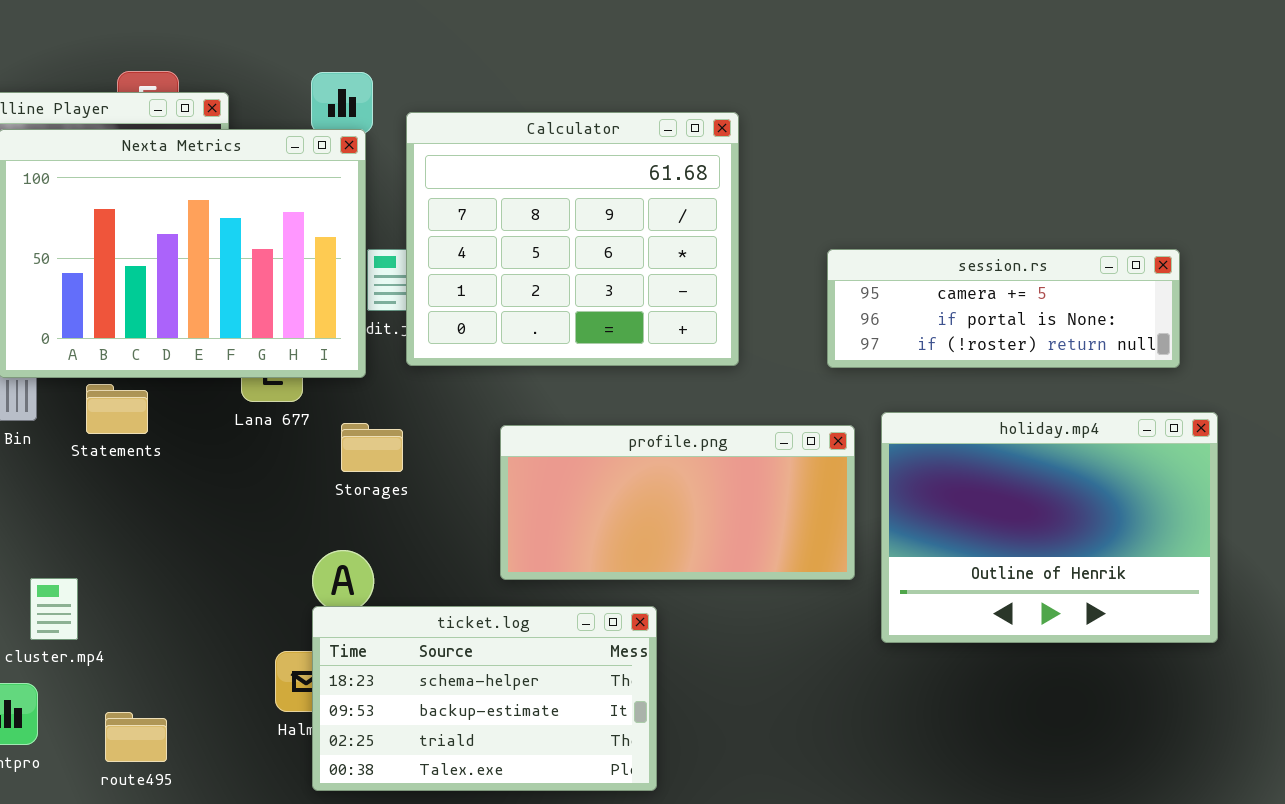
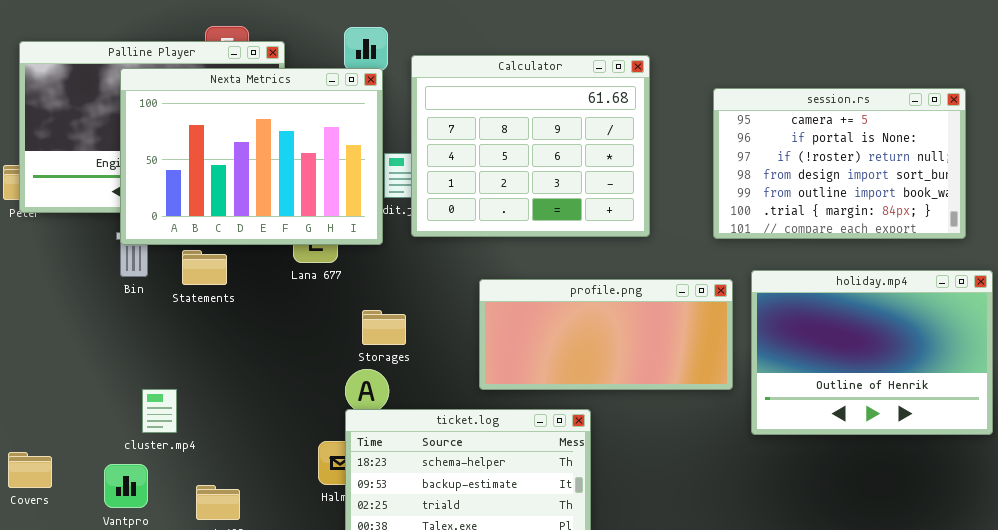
session.rs: [827,249,1180,368] -> [713,88,966,239], resized
Storages: [341,423,403,472] -> [362,310,406,345], moved

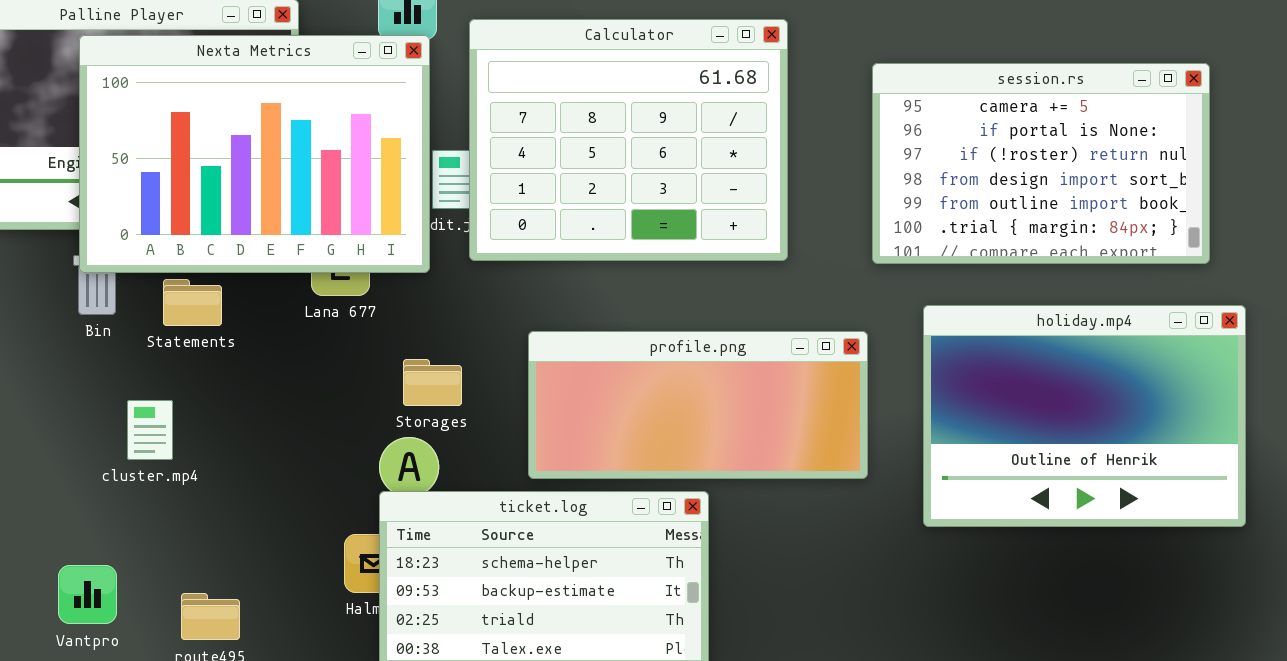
profile.png: [479,279,733,390] -> [528,331,868,479], moved
cluster.mp4: [142,389,177,433] -> [127,400,173,460], moved

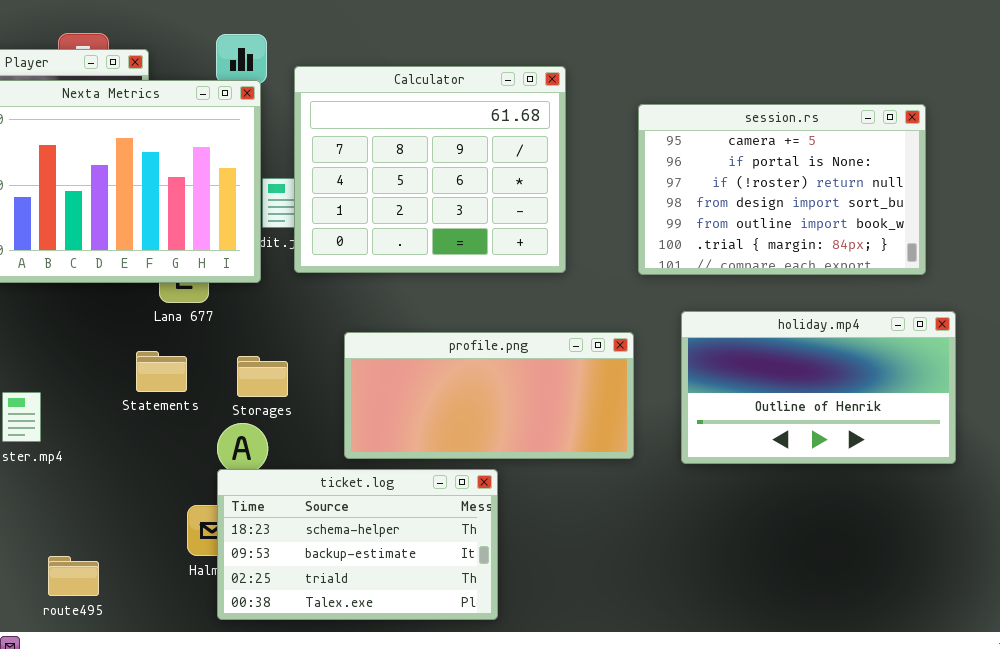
Statements: [163,279,222,326] -> [136,351,187,392], moved
holiday.mp4: [923,305,1246,527] -> [681,311,956,464], resized

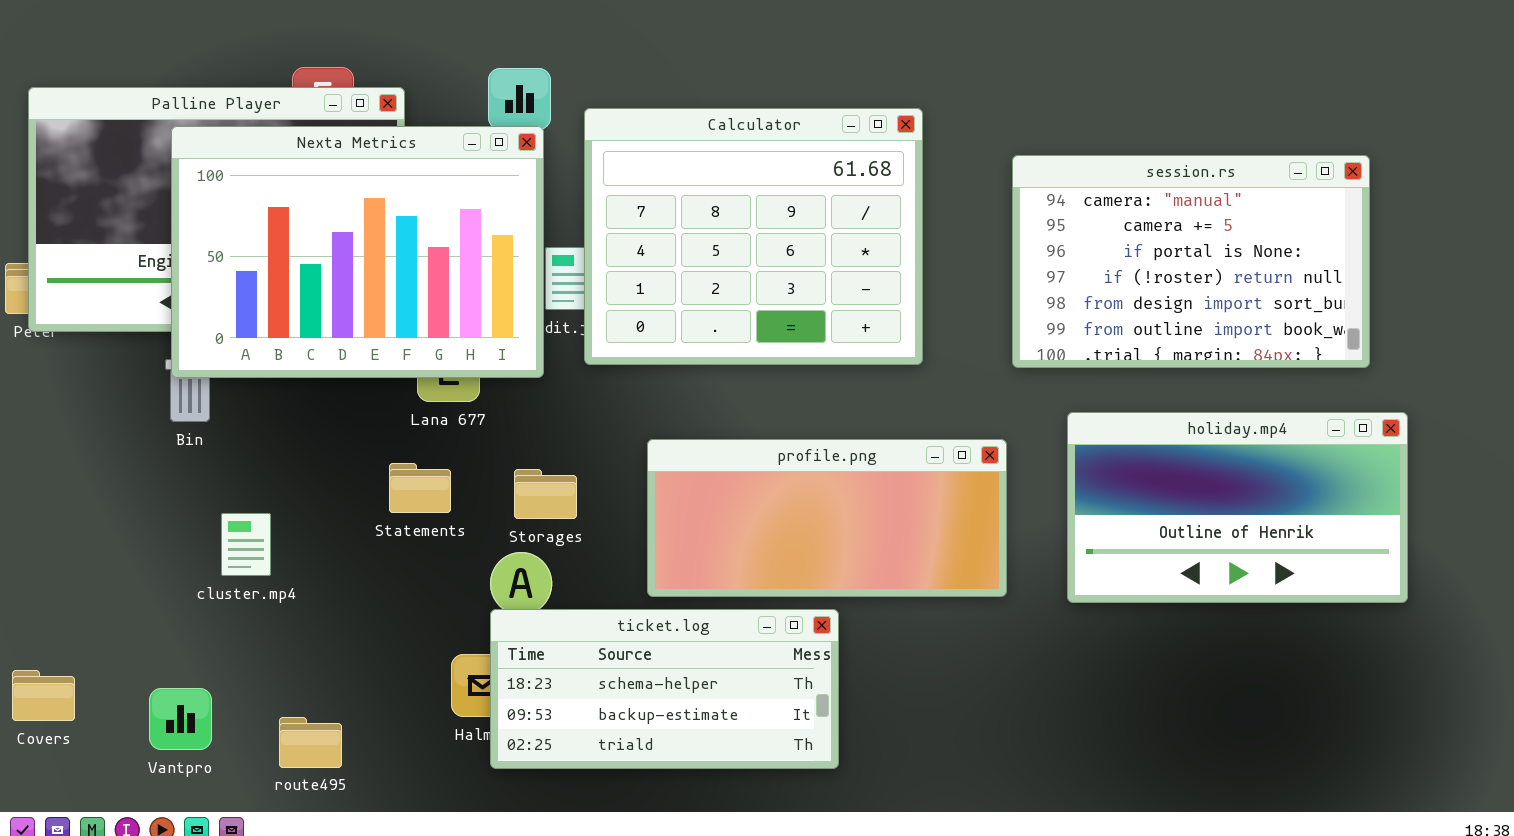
session.rs: [638,104,926,275] -> [1012,155,1370,368], scrolled up 1 row
ticket.log: [217,469,498,620] -> [490,609,839,769], resized

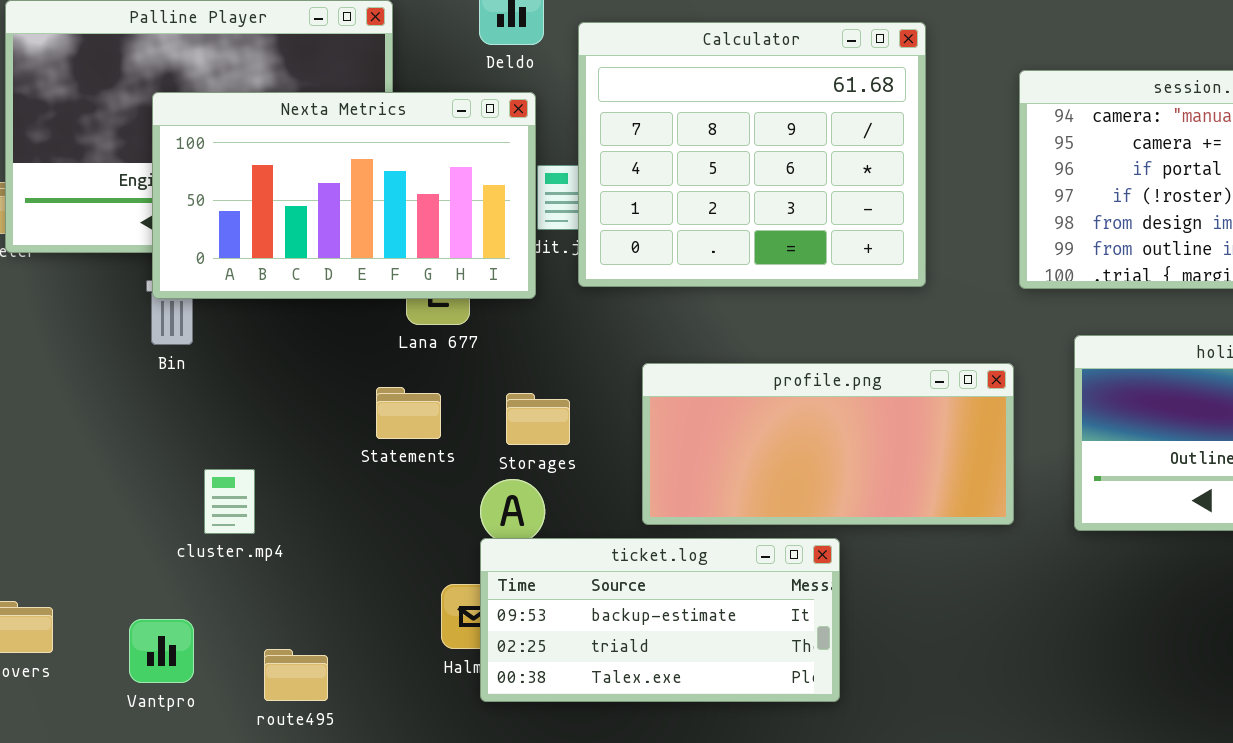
Nexta Metrics: [171,126,544,378] -> [152,92,536,299], resized
cluster.mp4: [221,513,271,576] -> [204,469,255,534], moved
ticket.log: [490,609,839,769] -> [480,538,840,702], scrolled down 1 row

